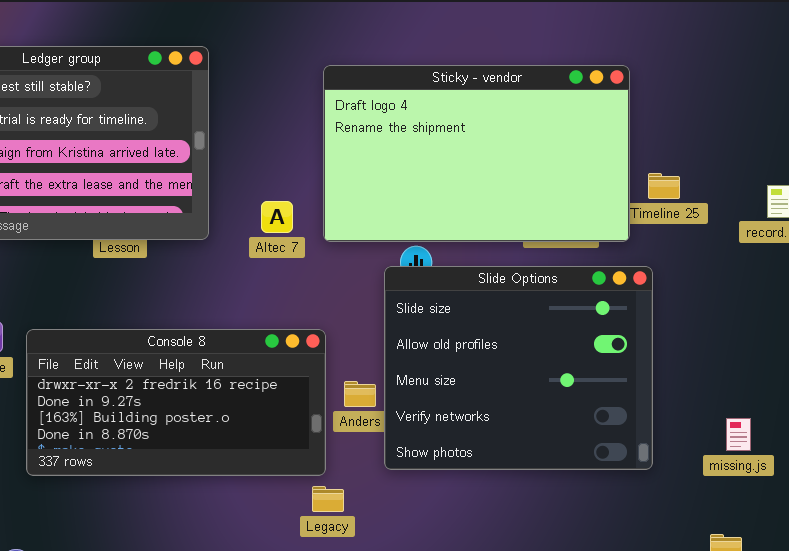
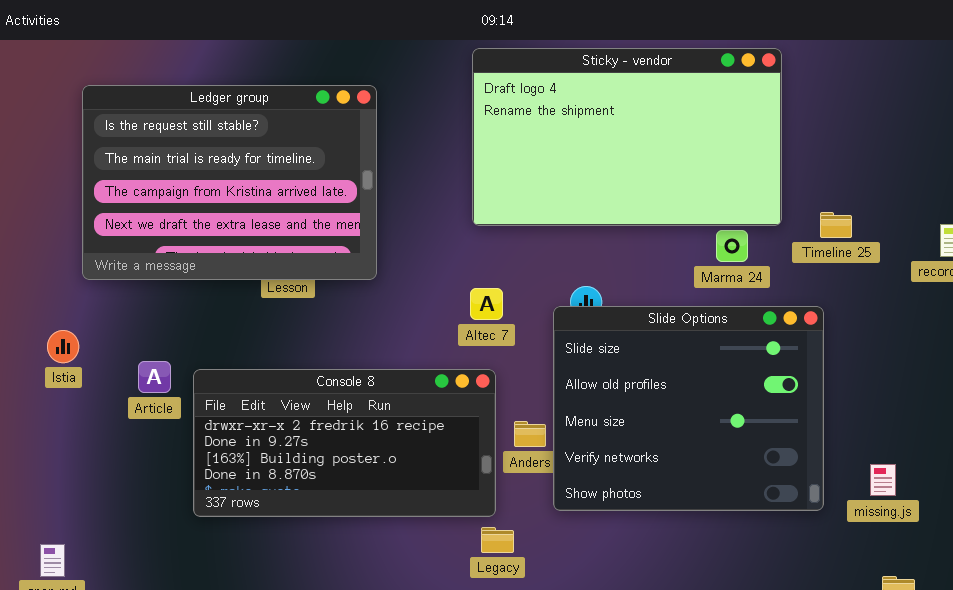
Sticky - vendor: [323,65,630,242] -> [472,48,782,226], moved
Altec 7: [261,201,293,233] -> [470,288,503,320], moved
missing.js: [726,418,751,451] -> [870,464,896,496], moved

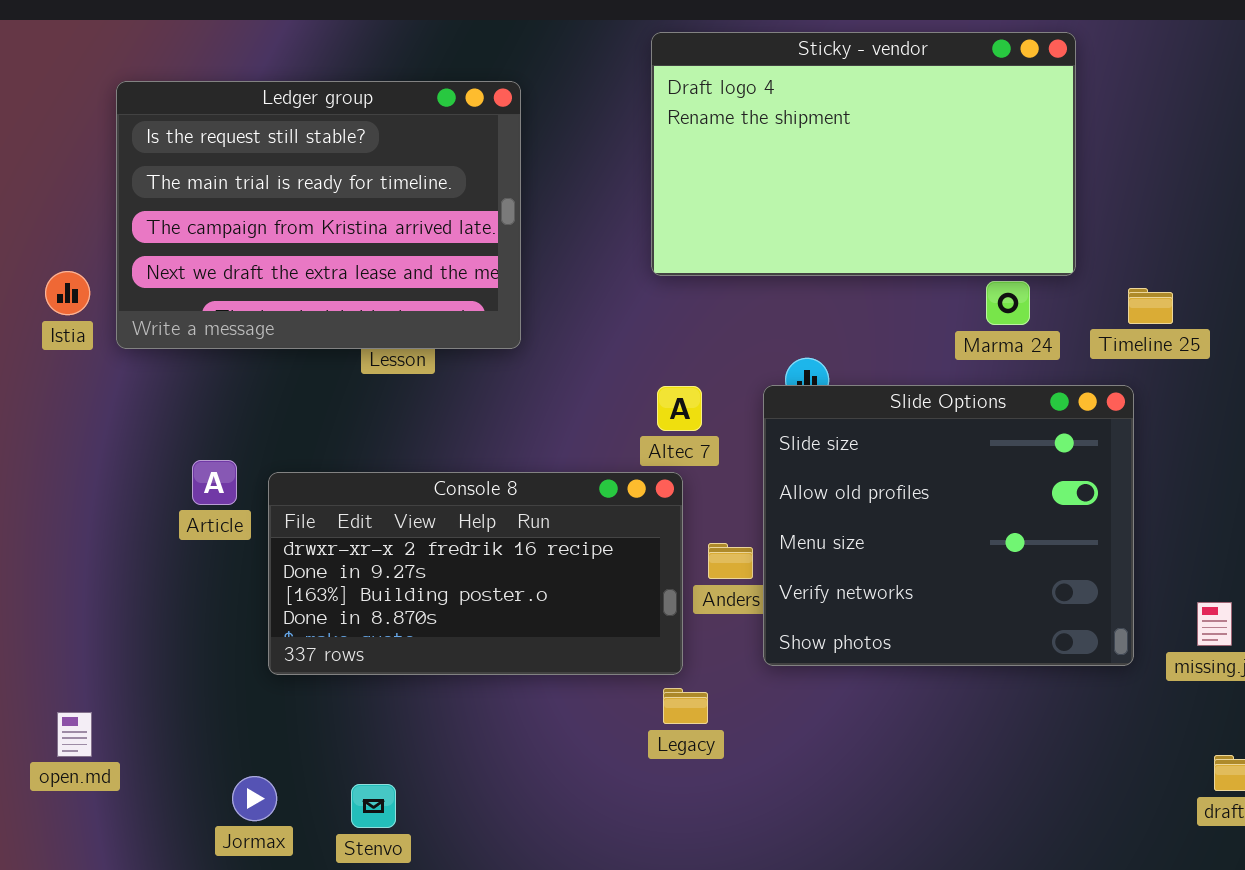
Timeline 25: [820,212,852,238] -> [1128,288,1173,324], moved
Altec 7: [470,288,503,320] -> [657,386,702,431], moved
Istia: [47,330,79,363] -> [45,271,90,315], moved

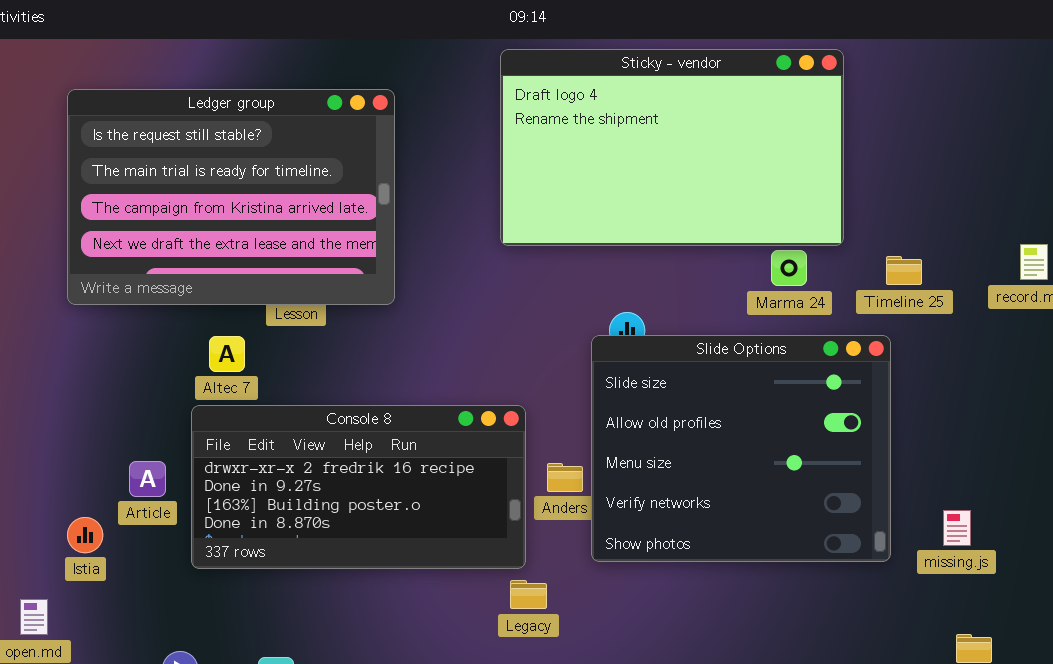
Istia: [45,271,90,315] -> [67,517,103,553], moved
Altec 7: [657,386,702,431] -> [209,336,245,372], moved
Article: [192,460,237,505] -> [129,461,166,497], moved

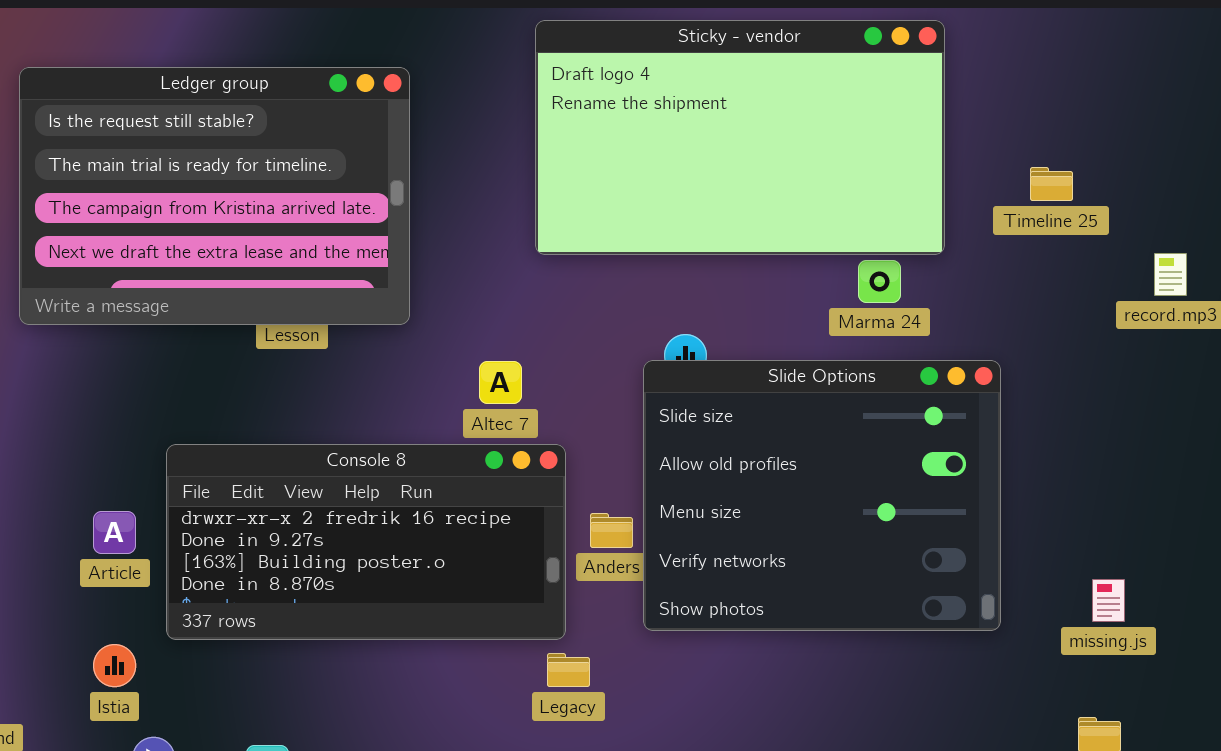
Timeline 25: [886,256,922,285] -> [1030,167,1073,201], moved
Altec 7: [209,336,245,372] -> [479,361,522,404], moved
missing.js: [943,510,971,546] -> [1092,579,1125,622], moved
Istia: [67,517,103,553] -> [93,644,136,687], moved

